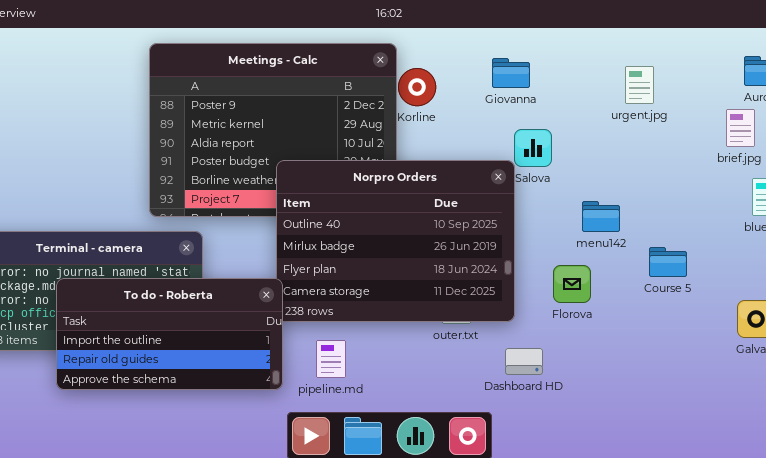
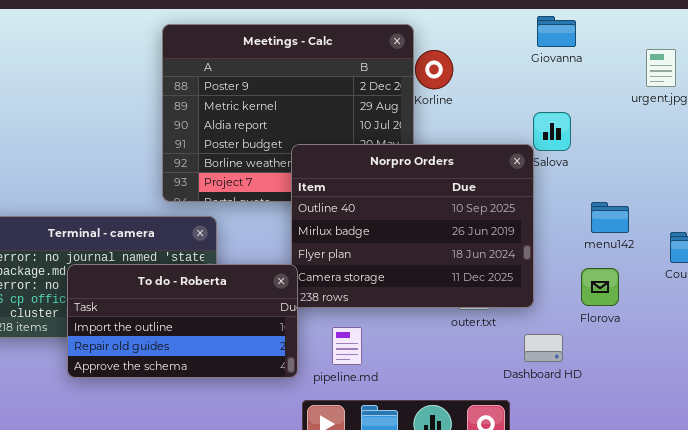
Giovanna: [492,58,530,88] -> [537,16,576,47], moved
menu142: [582,201,620,232] -> [591,202,629,233], moved
Florova: [553,265,591,303] -> [581,268,619,306], moved

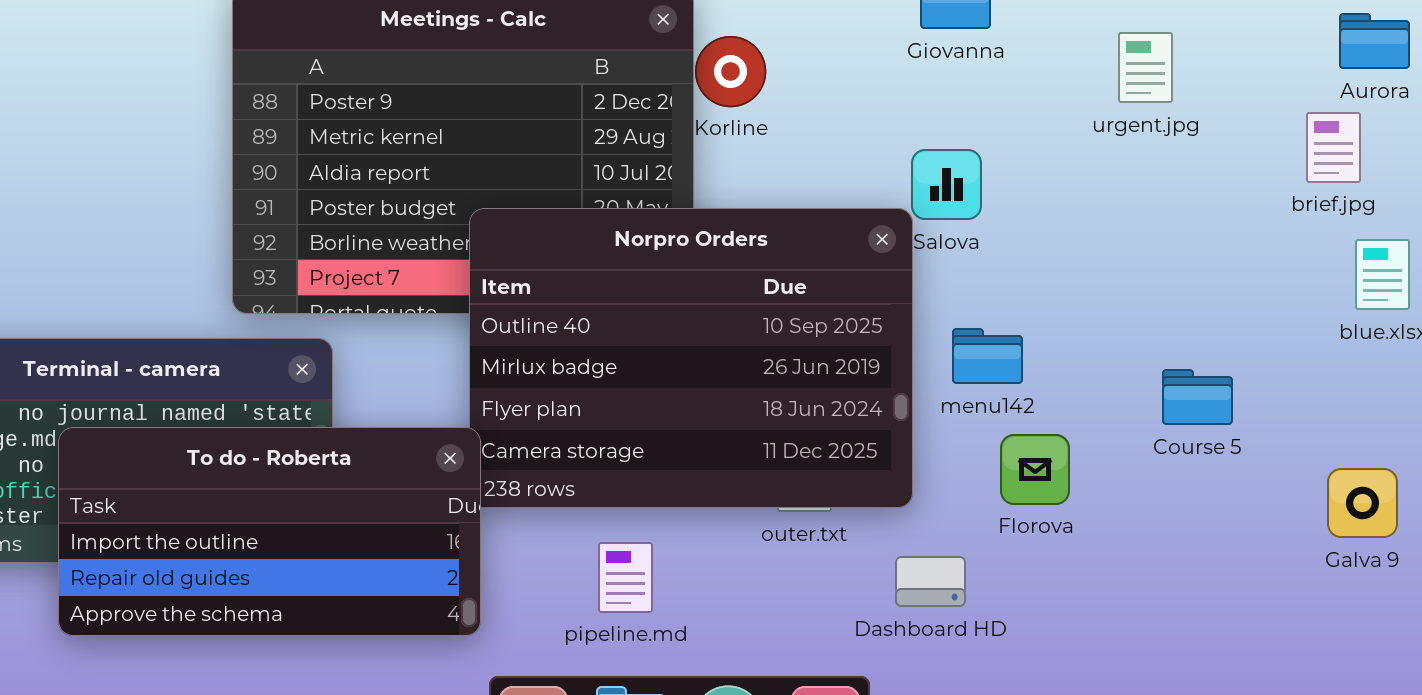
menu142: [591,202,629,233] -> [952,328,1023,384], moved
pipeline.md: [332,327,362,365] -> [598,542,653,613], moved

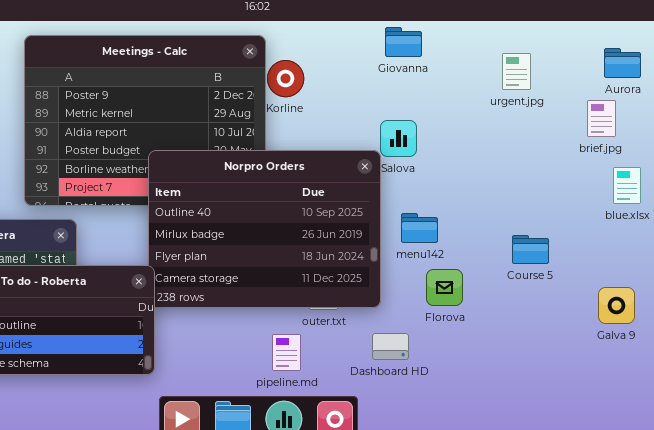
urgent.jpg: [1118,32,1173,103] -> [502,53,531,90], moved
pipeline.md: [598,542,653,613] -> [272,334,301,371], moved

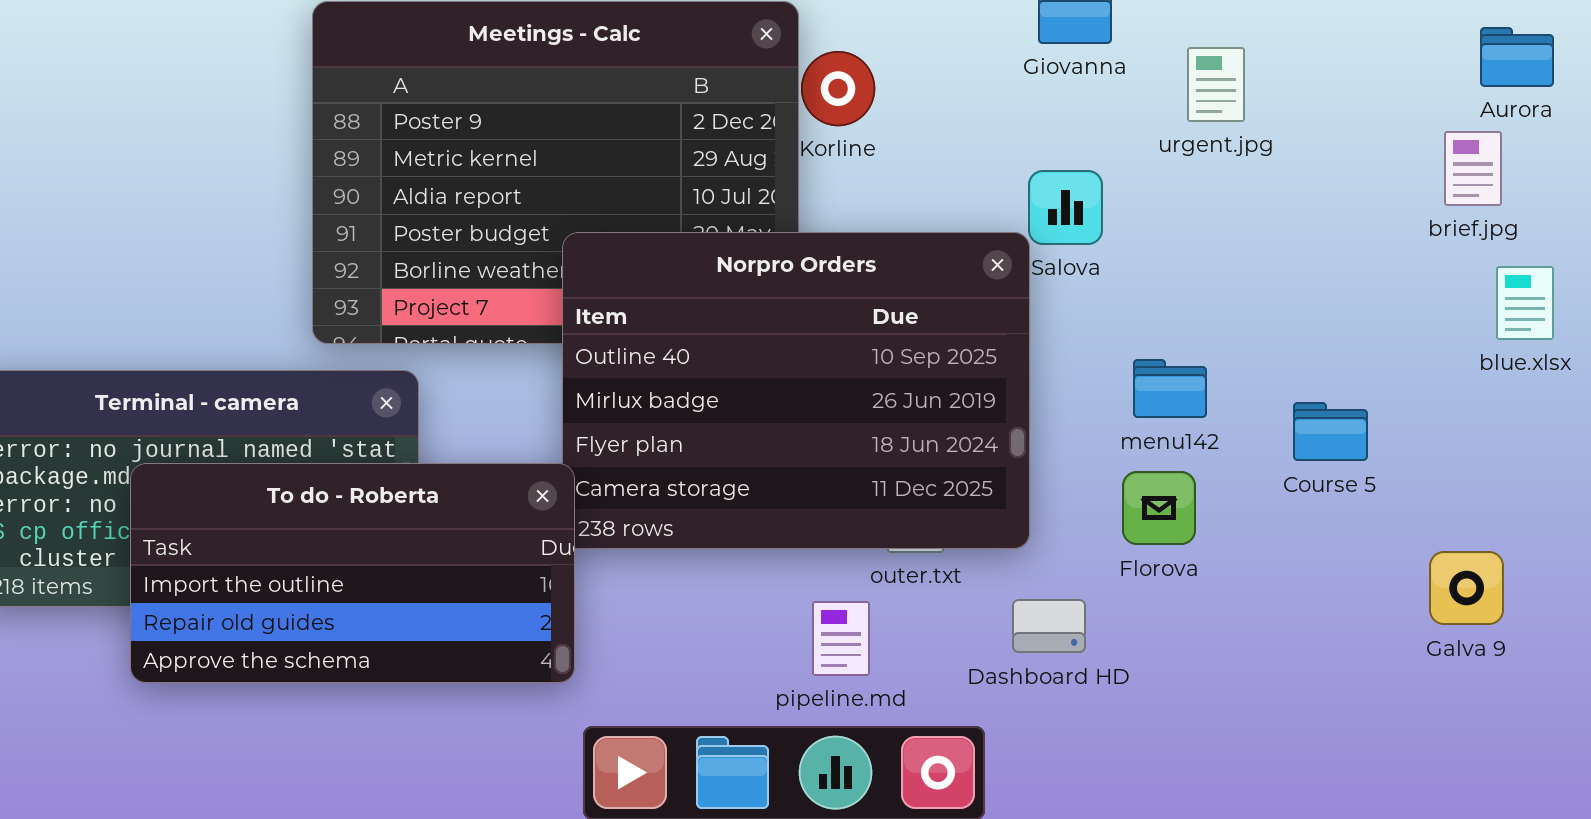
urgent.jpg: [502,53,531,90] -> [1187,47,1245,122], moved
menu142: [401,213,438,243] -> [1133,359,1207,418], moved
Galva 9: [598,287,635,324] -> [1429,551,1504,625], moved

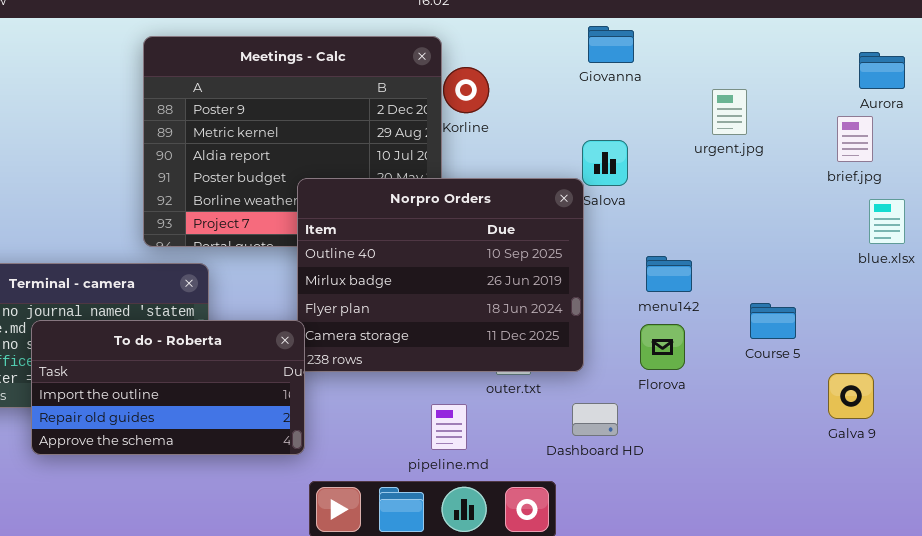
urgent.jpg: [1187,47,1245,122] -> [712,89,747,135], moved
Course 5: [1293,402,1368,461] -> [750,303,796,339], moved
pipeline.md: [812,601,870,676] -> [431,404,467,450], moved

